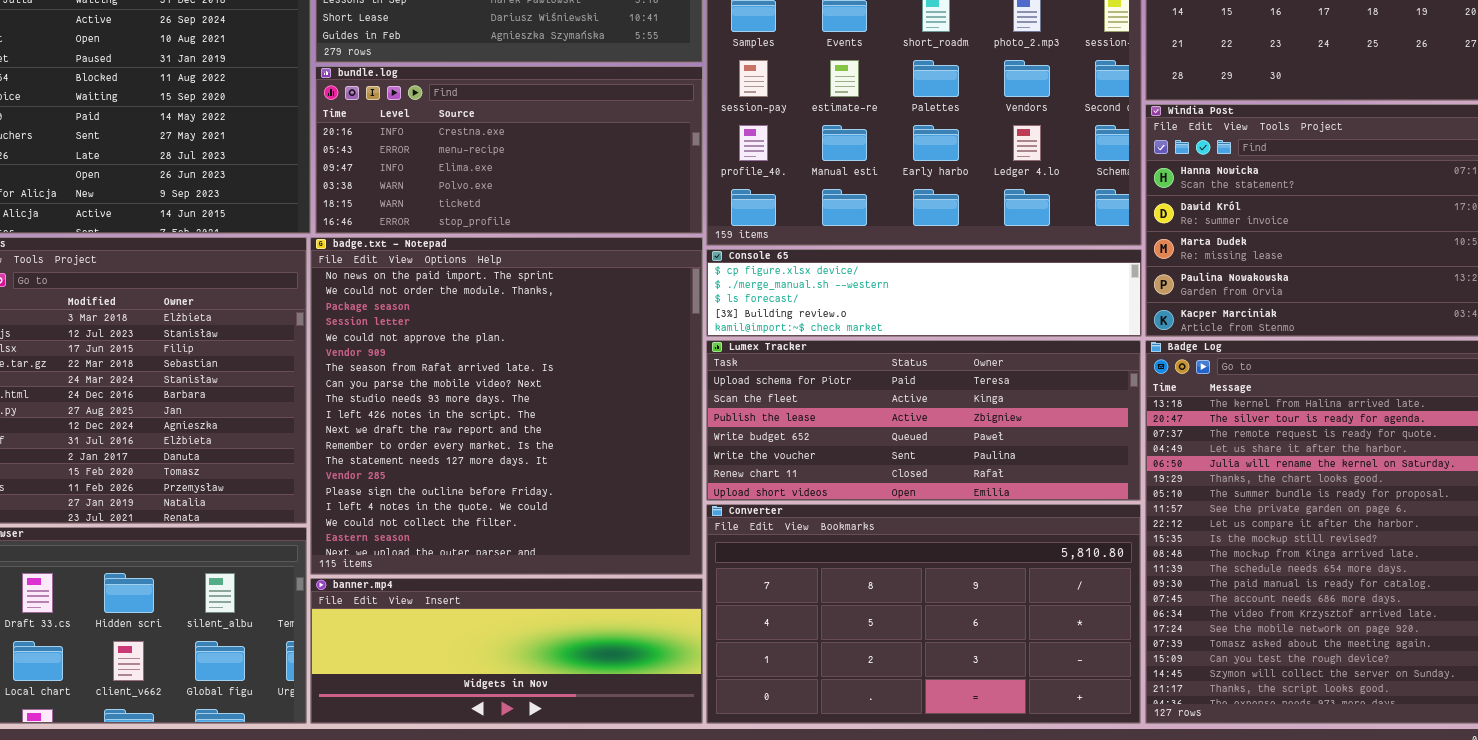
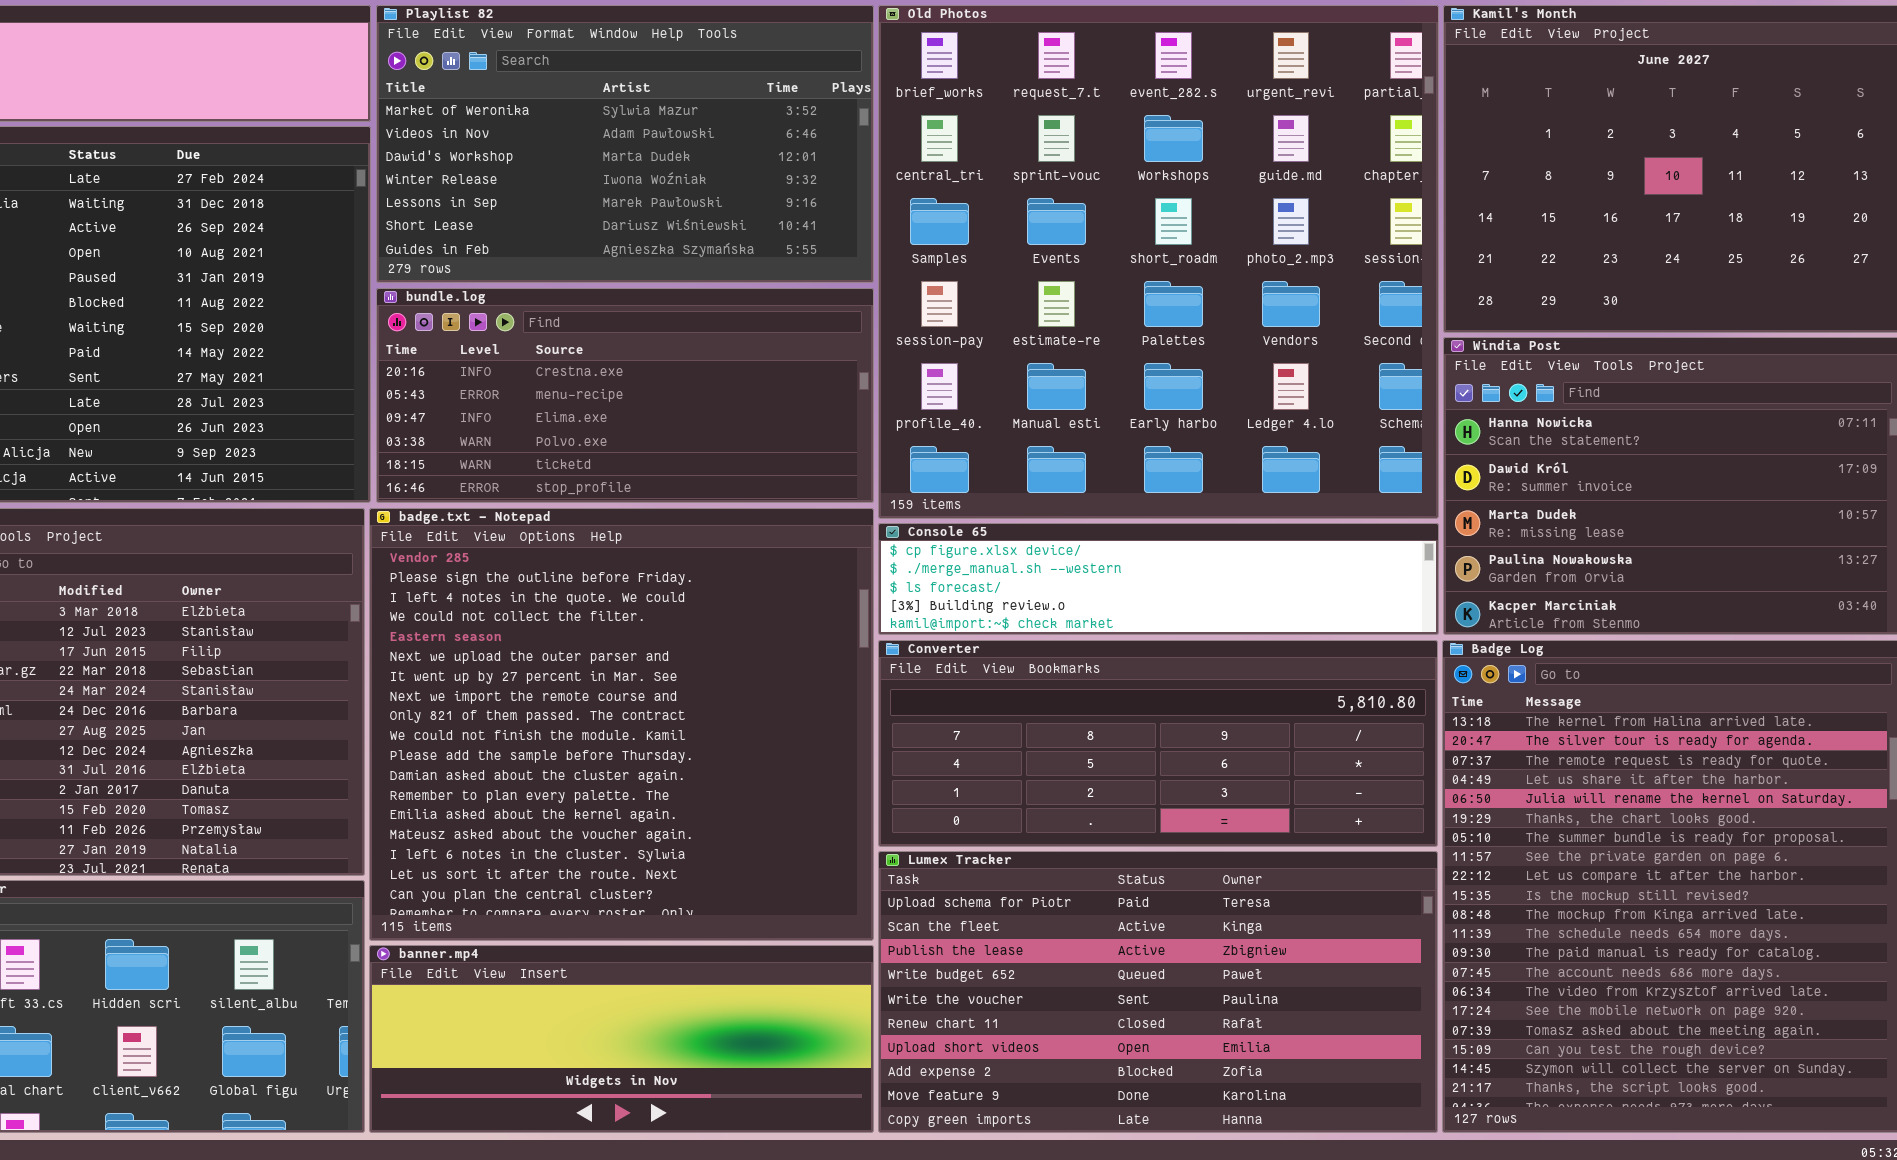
badge.txt - Notepad: [310,237,703,575] -> [369,508,874,941], scrolled down 13 rows
Lumex Tracker: [706,340,1141,501] -> [878,851,1438,1133], moved, resized
Converter: [706,504,1141,724] -> [878,640,1438,847], moved, resized

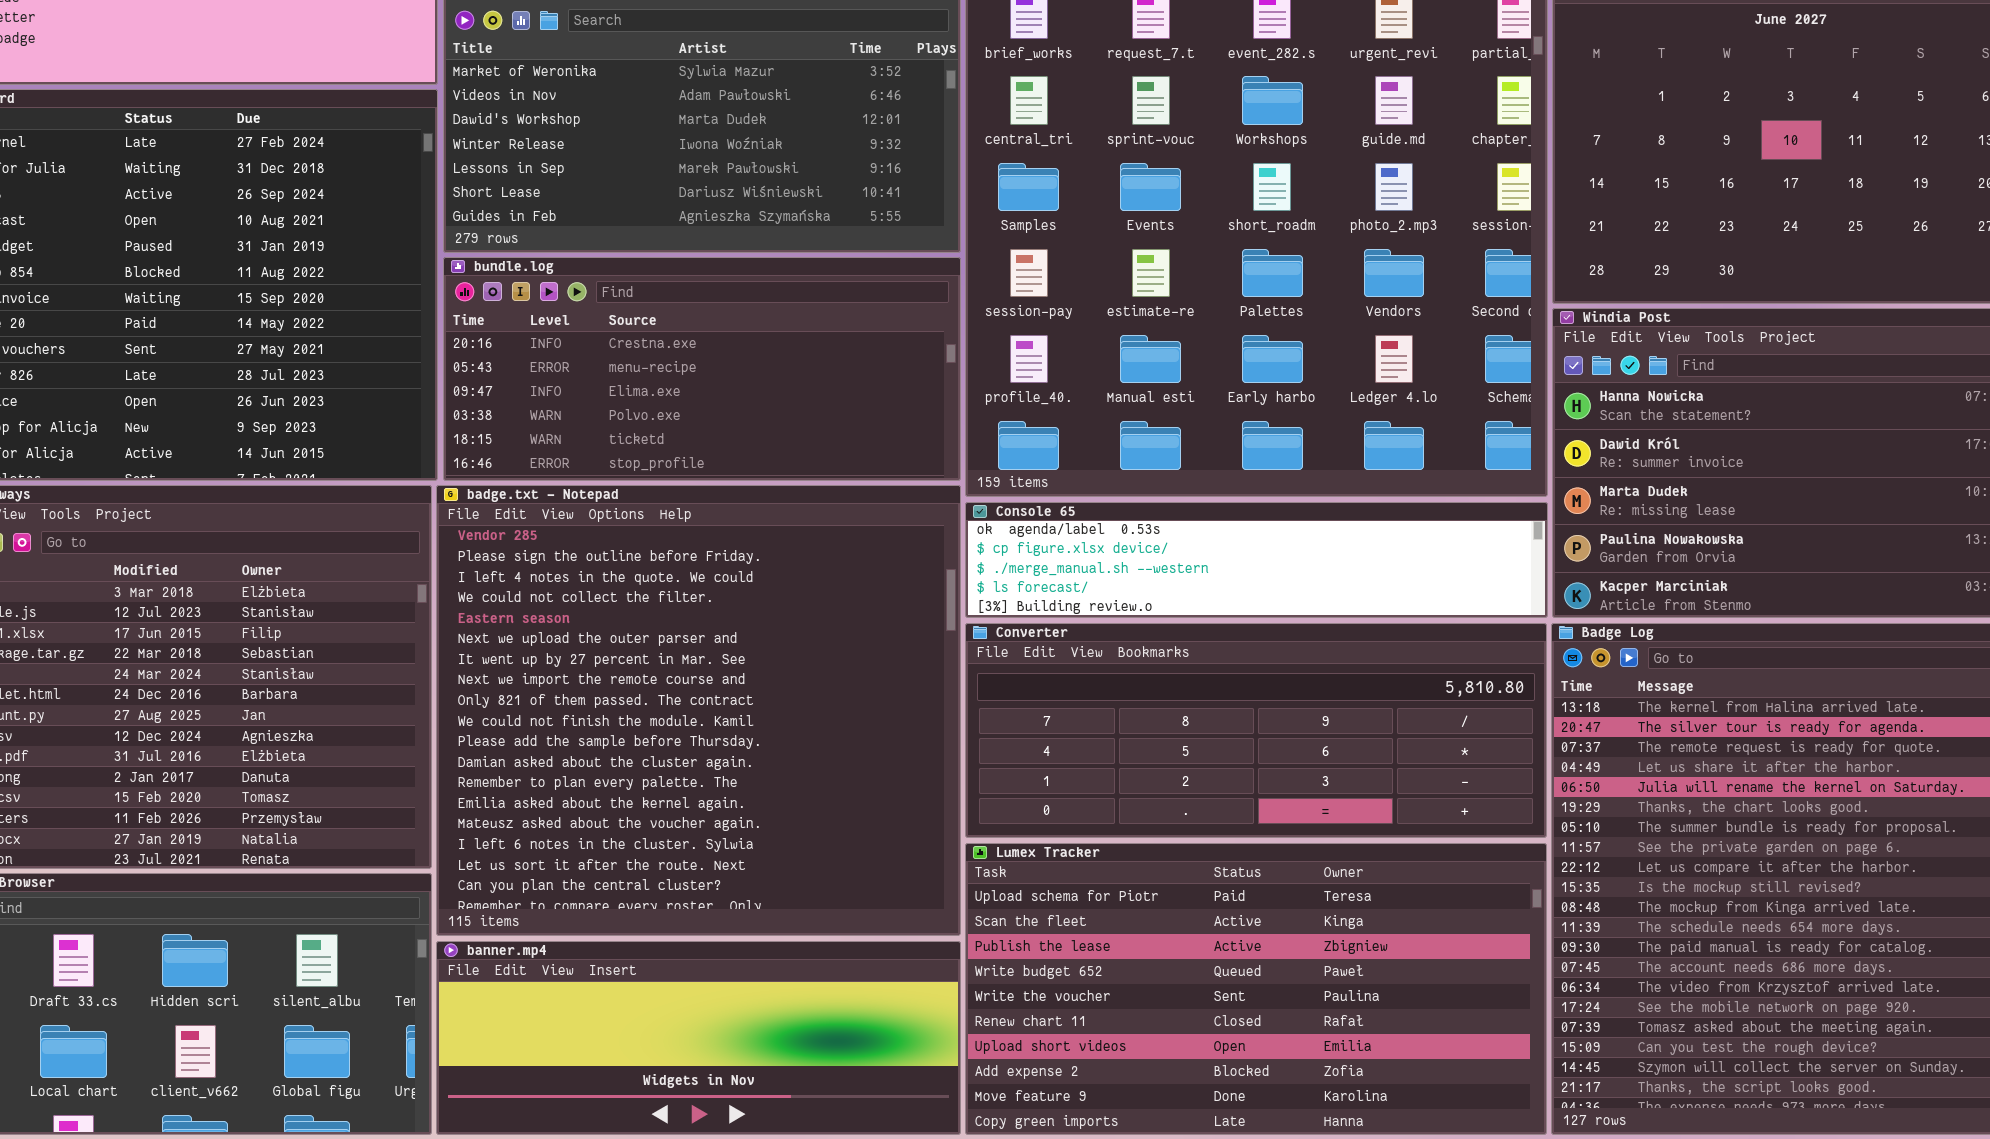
Console 65: [878,523,1439,635] -> [965,502,1548,618], scrolled up 1 row

